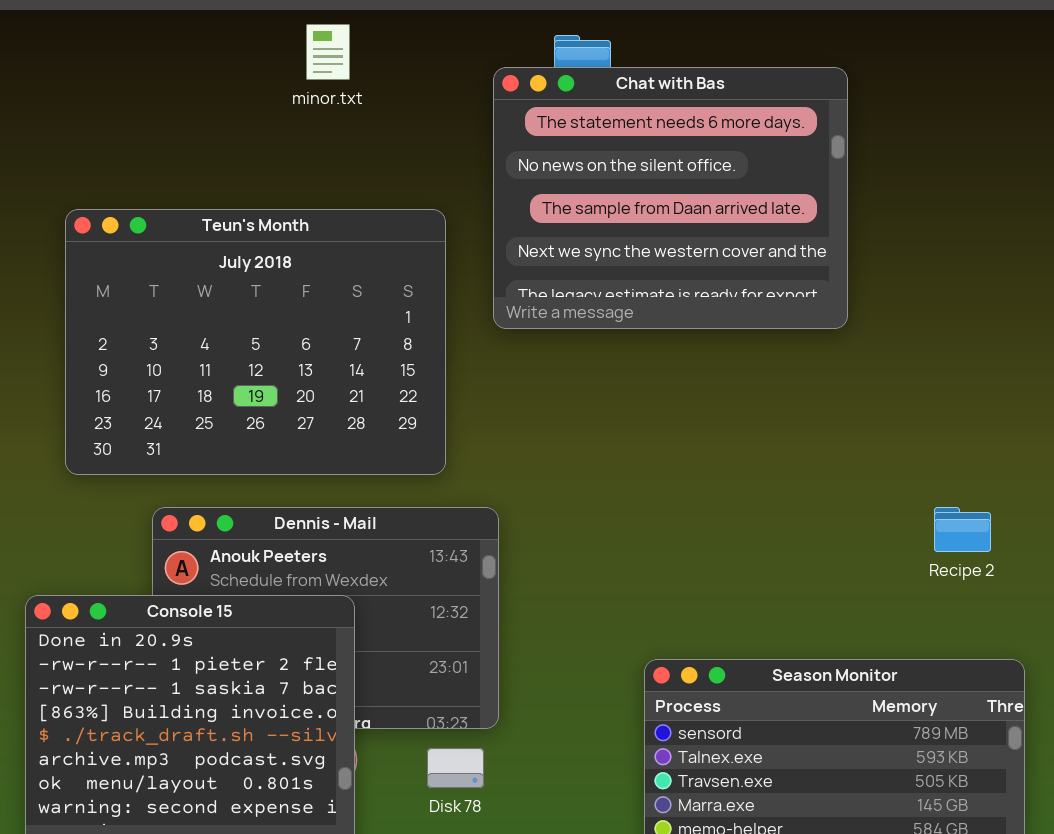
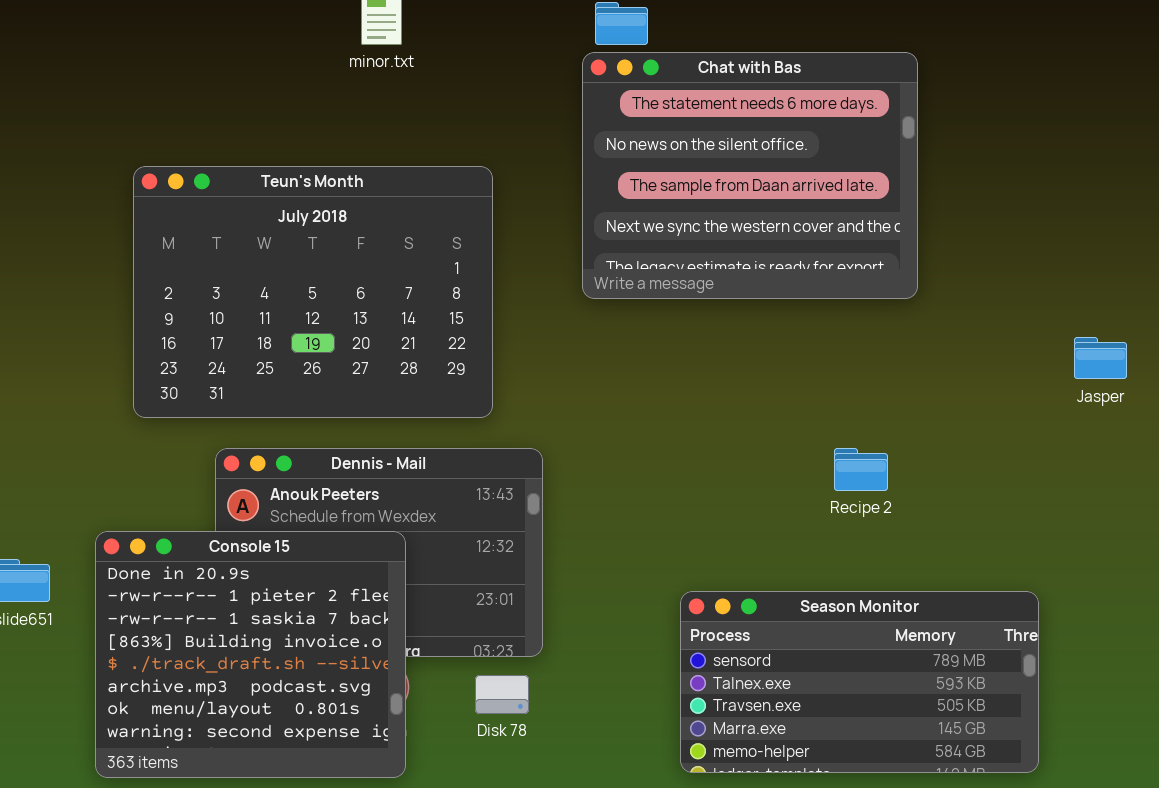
Chat with Bas: [493,67,848,329] -> [582,52,918,299], moved
Recipe 2: [934,507,991,552] -> [834,448,888,491], moved

